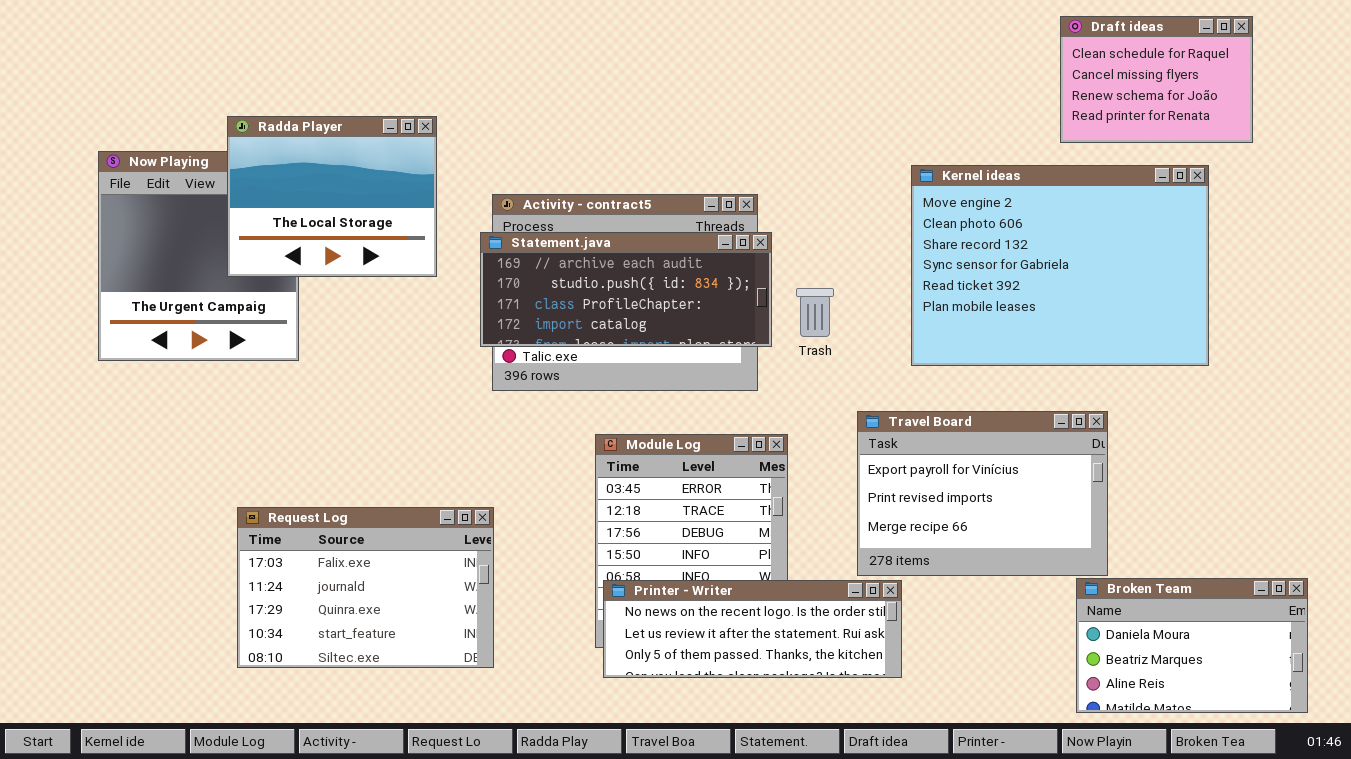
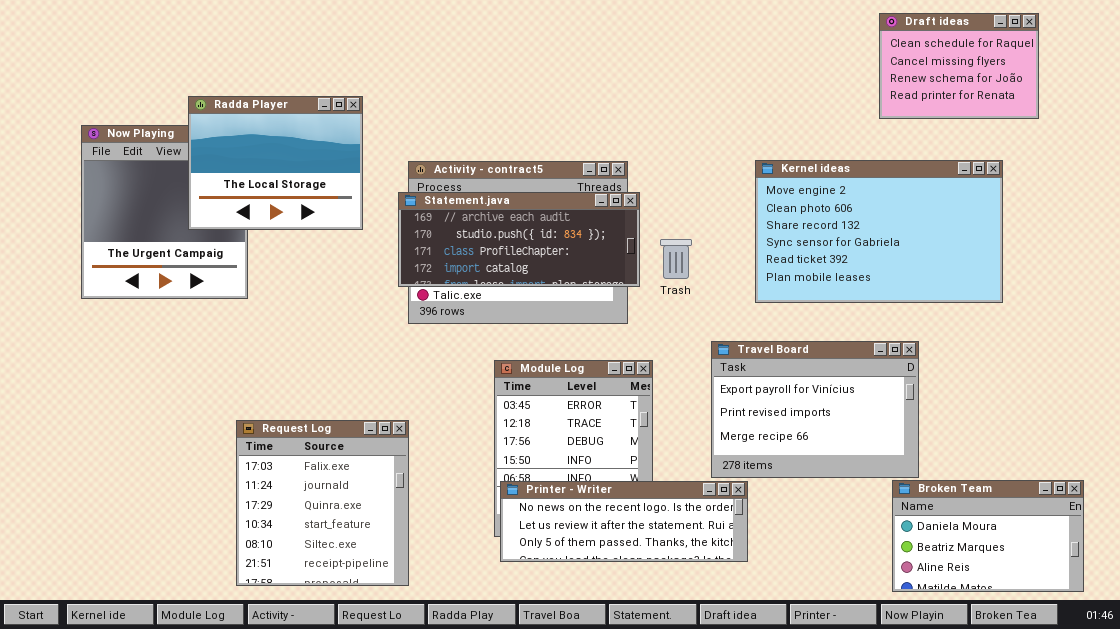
Kernel ideas: [911,165,1209,366] -> [755,160,1003,303], resized
Request Log: [237,507,494,668] -> [236,420,409,586], resized

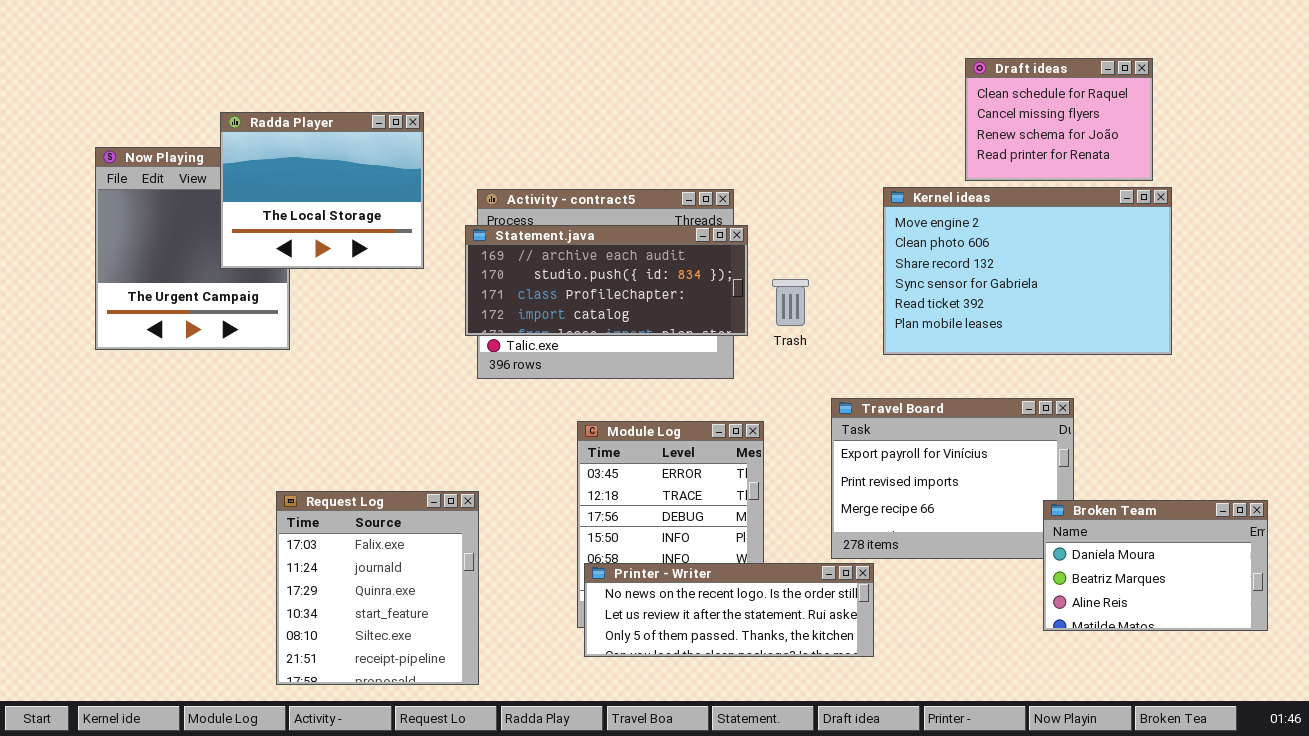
Draft ideas: [879,13,1039,119] -> [965,58,1153,181], moved
Broken Team: [892,480,1084,592] -> [1043,500,1268,631], moved

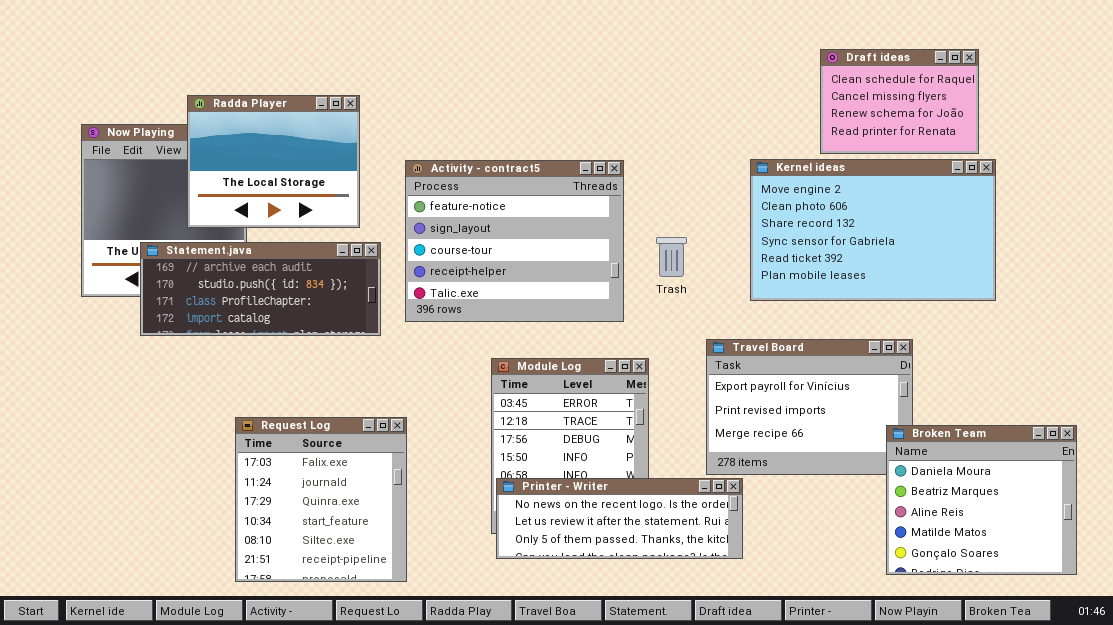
Statement.java: [465,225,748,336] -> [140,242,381,336], moved
Broken Team: [1043,500,1268,631] -> [886,425,1077,575], resized

